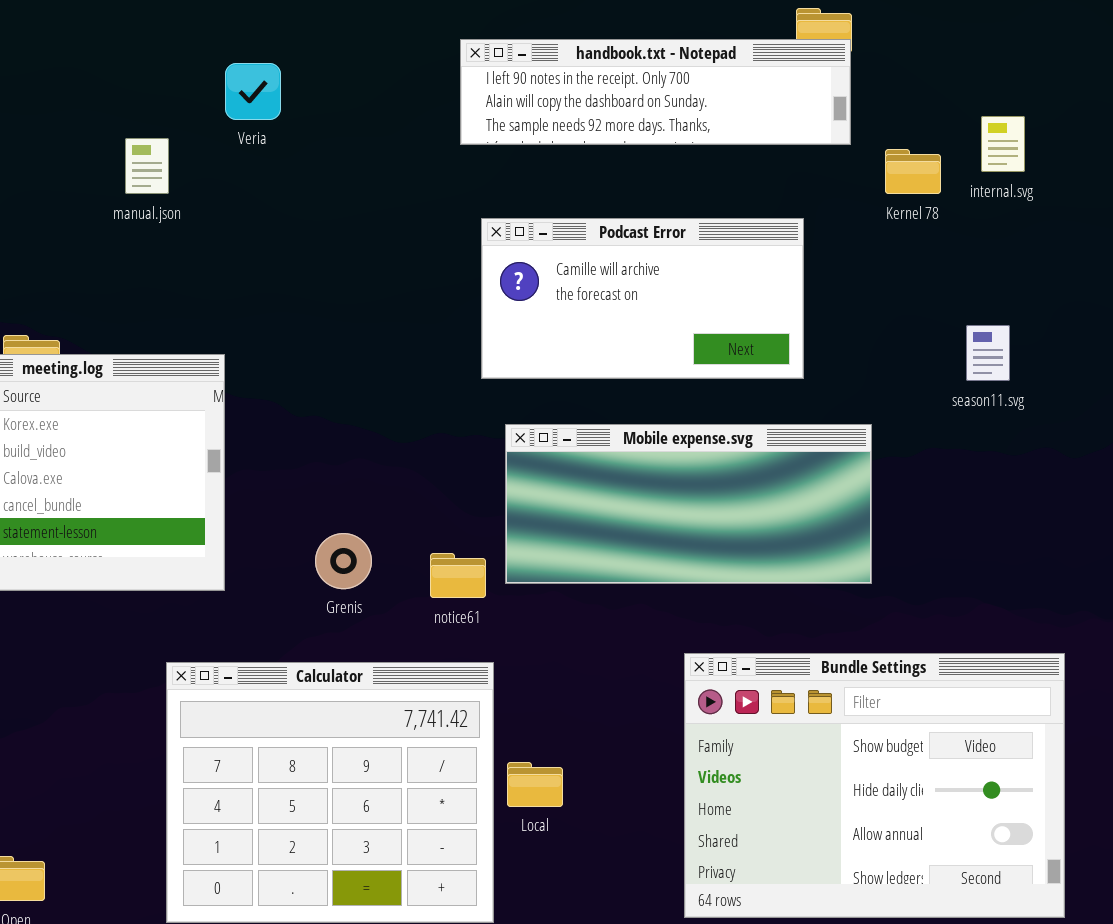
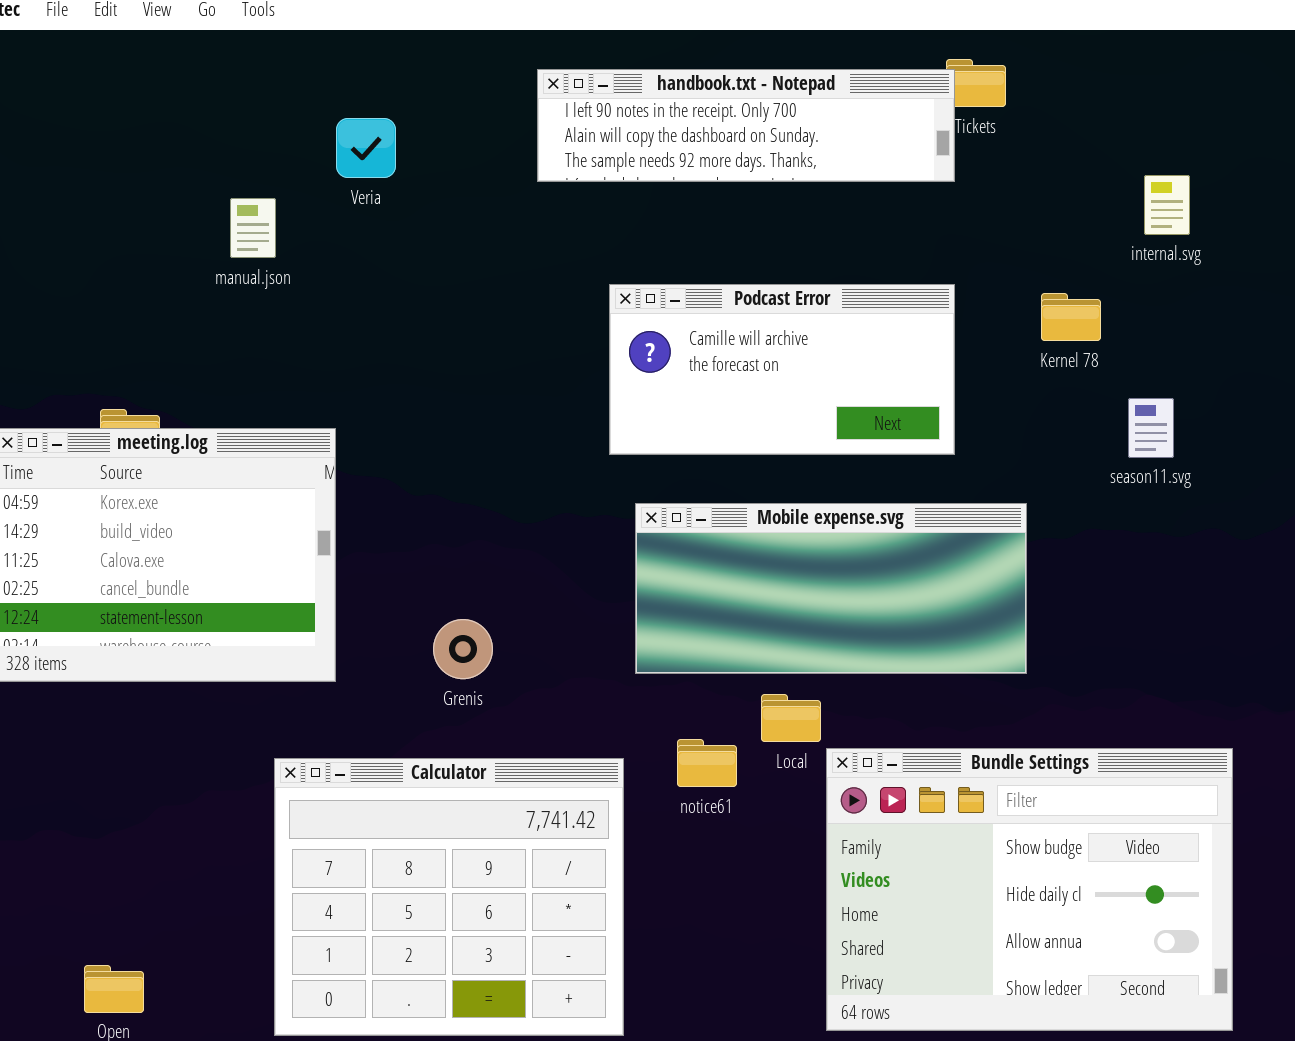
handbook.txt - Notepad: [460,39,851,145] -> [537,69,955,182], moved
Kernel 78: [885,149,941,194] -> [1041,293,1101,341], moved
notice61: [430,553,486,598] -> [677,739,737,787], moved
Local: [507,762,563,807] -> [761,694,821,742], moved

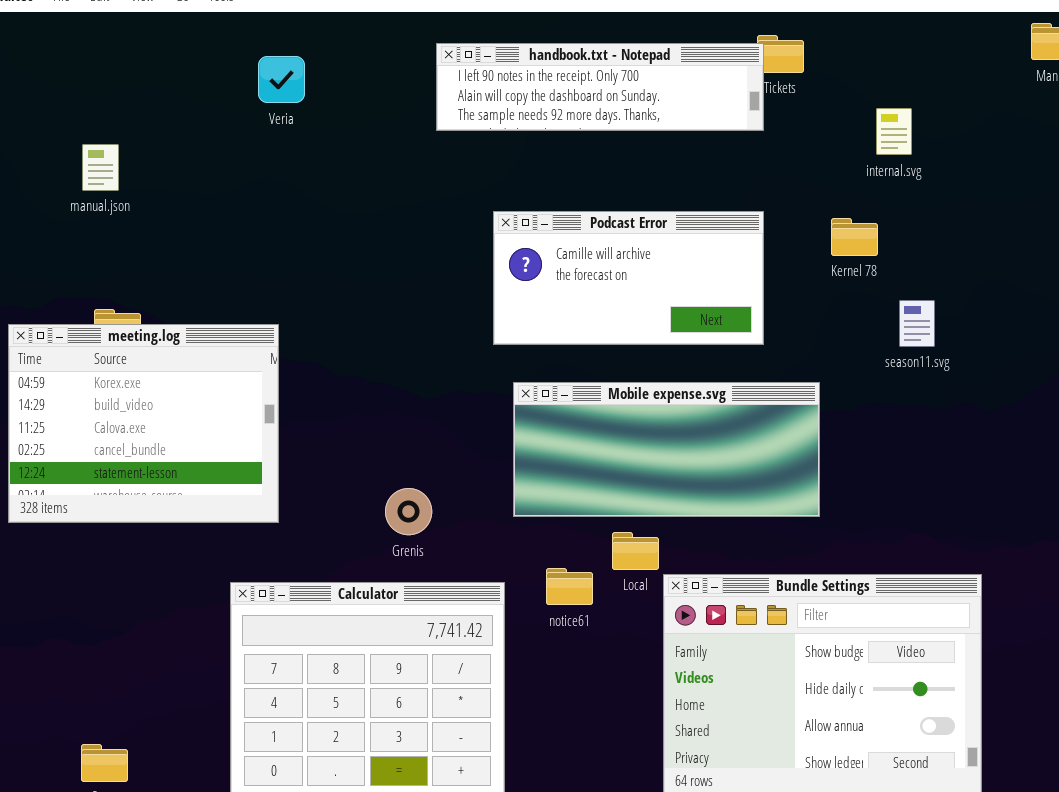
Veria: [336,118,396,178] -> [258,56,305,103], moved
internal.svg: [1144,175,1190,235] -> [876,108,912,155], moved
manual.json: [230,198,276,258] -> [82,144,119,191], moved
Grenis: [433,619,493,679] -> [385,488,432,535], moved

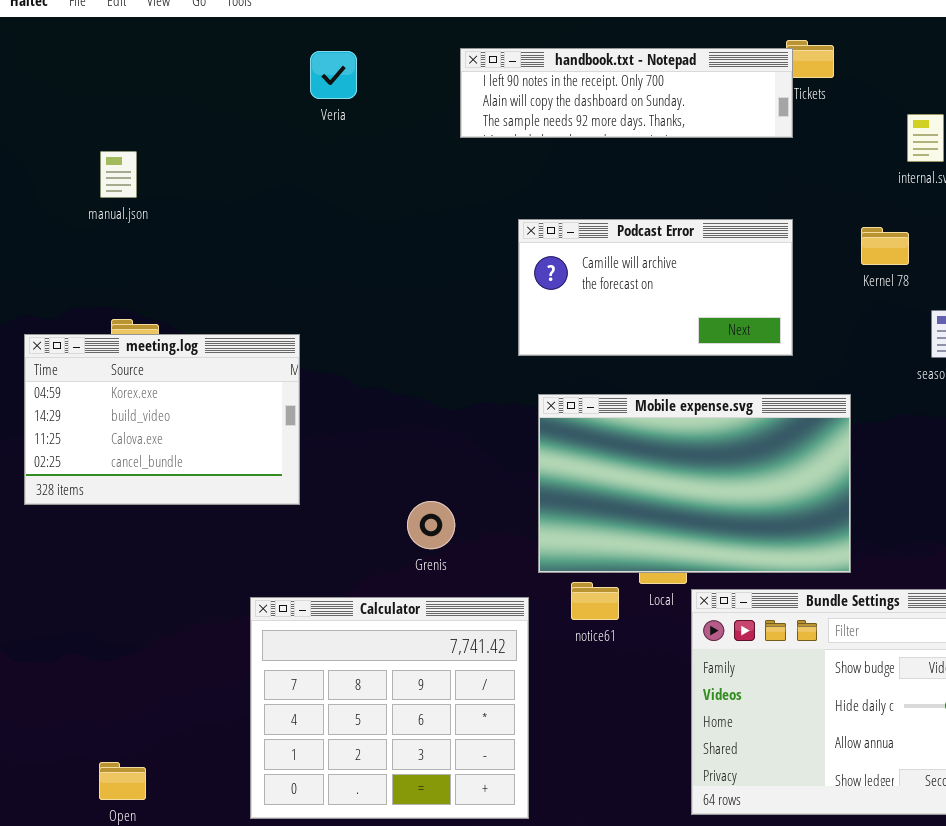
Veria: [258,56,305,103] -> [310,51,357,99], moved
meeting.log: [8,324,279,523] -> [24,334,300,505], resized
Mobile expense.svg: [513,382,820,517] -> [538,394,851,573], resized

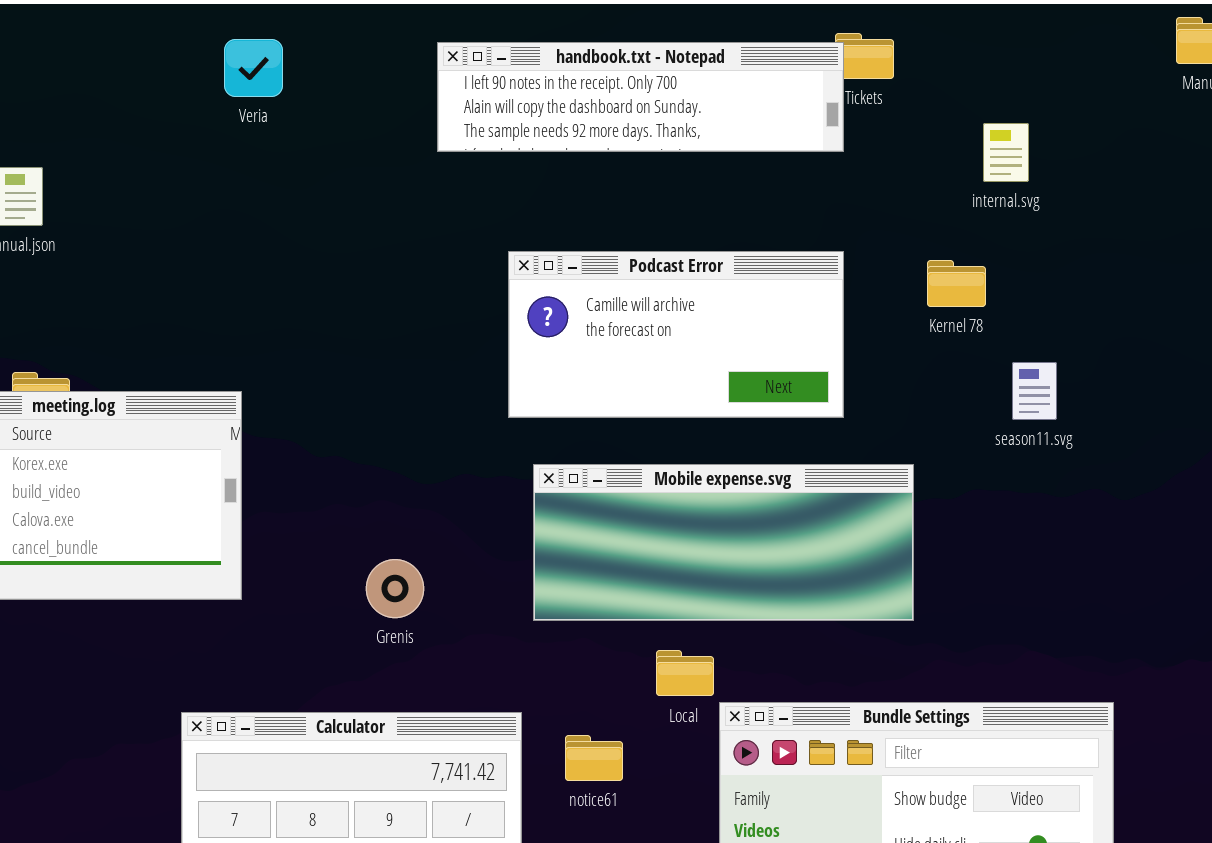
Veria: [310,51,357,99] -> [224,39,283,97], moved
Mobile expense.svg: [538,394,851,573] -> [533,464,914,621], resized
Grenis: [407,501,455,549] -> [366,559,424,618], moved
notice61: [571,582,619,620] -> [565,735,623,781], moved

